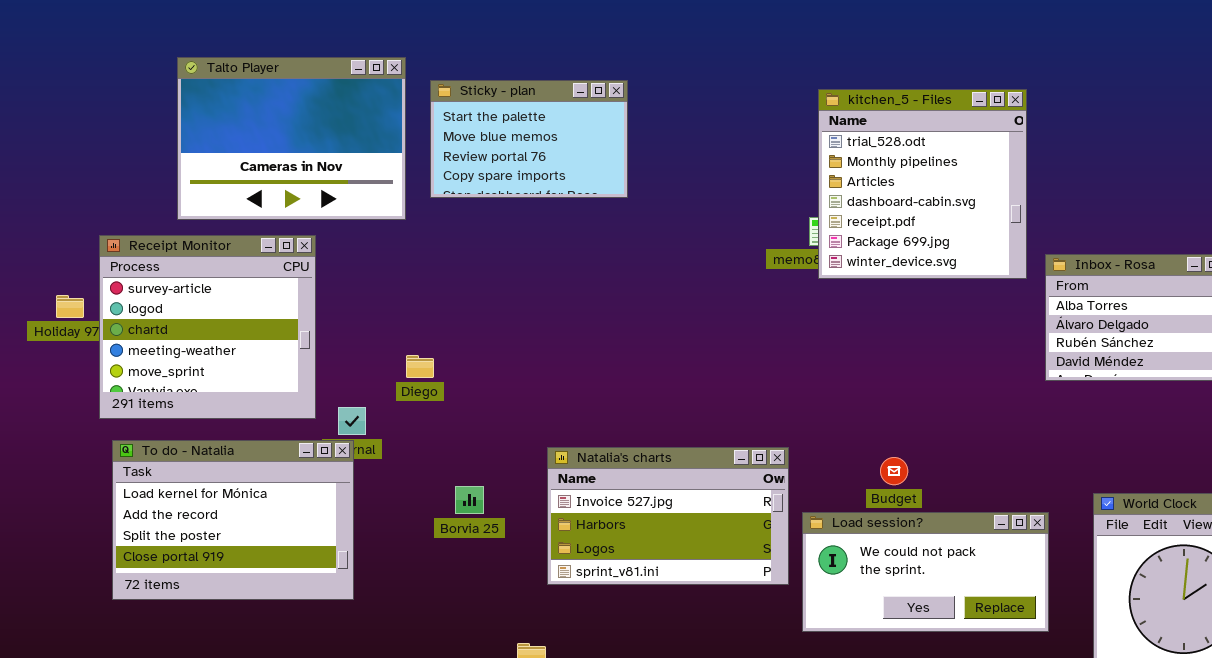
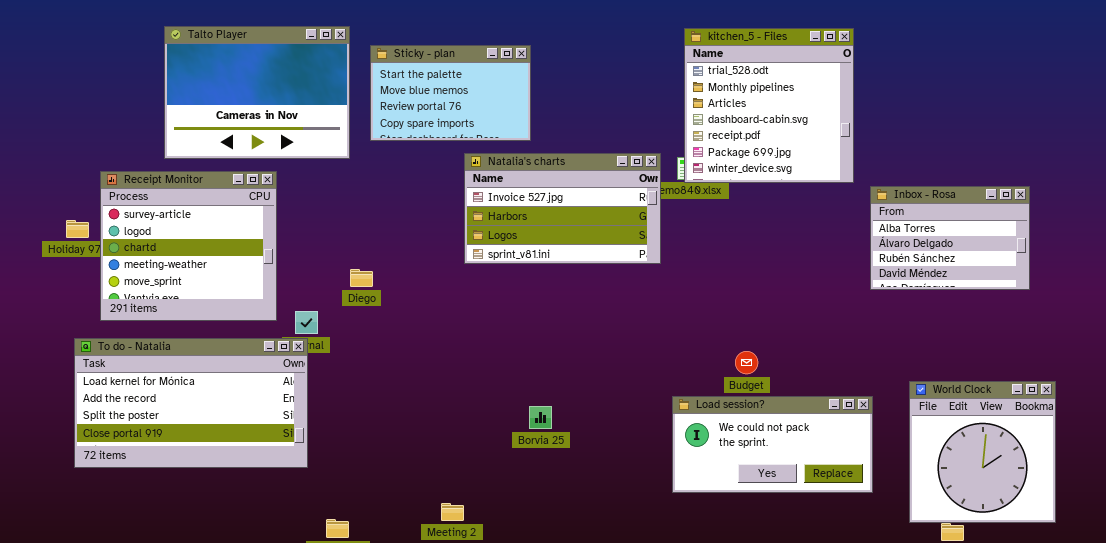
kitchen_5 - Files: [818,89,1027,279] -> [684,28,854,183], moved
To do - Natalia: [112,440,354,600] -> [74,338,308,468], resized
Natalia's charts: [547,447,789,585] -> [464,153,661,264], moved
Borvia 25: [455,486,484,514] -> [529,406,552,429], moved

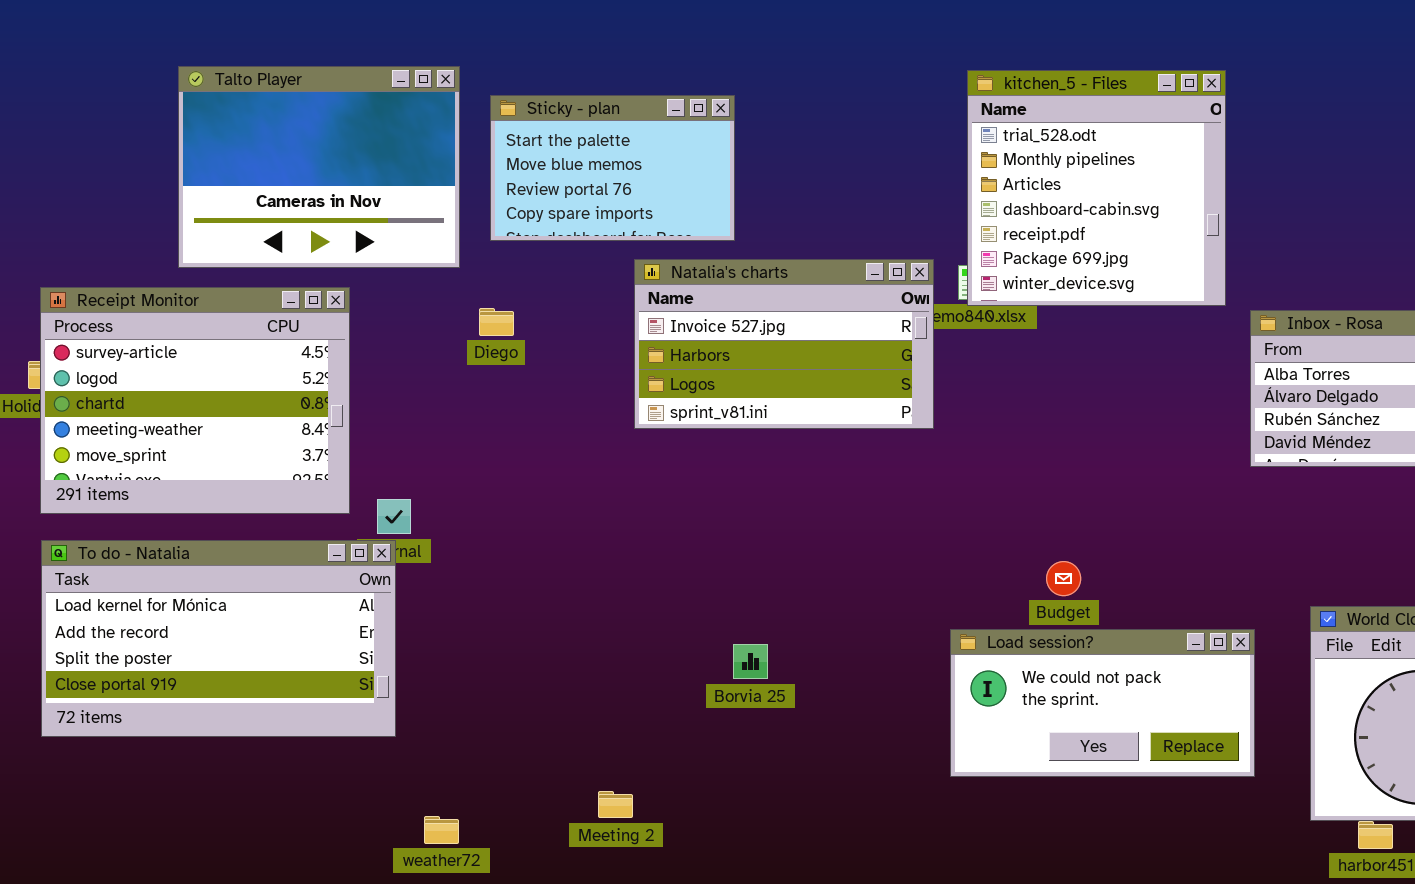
Receipt Monitor: [100,171,277,321] -> [40,287,350,514], resized
Diego: [350,269,373,287] -> [479,308,514,336], moved

